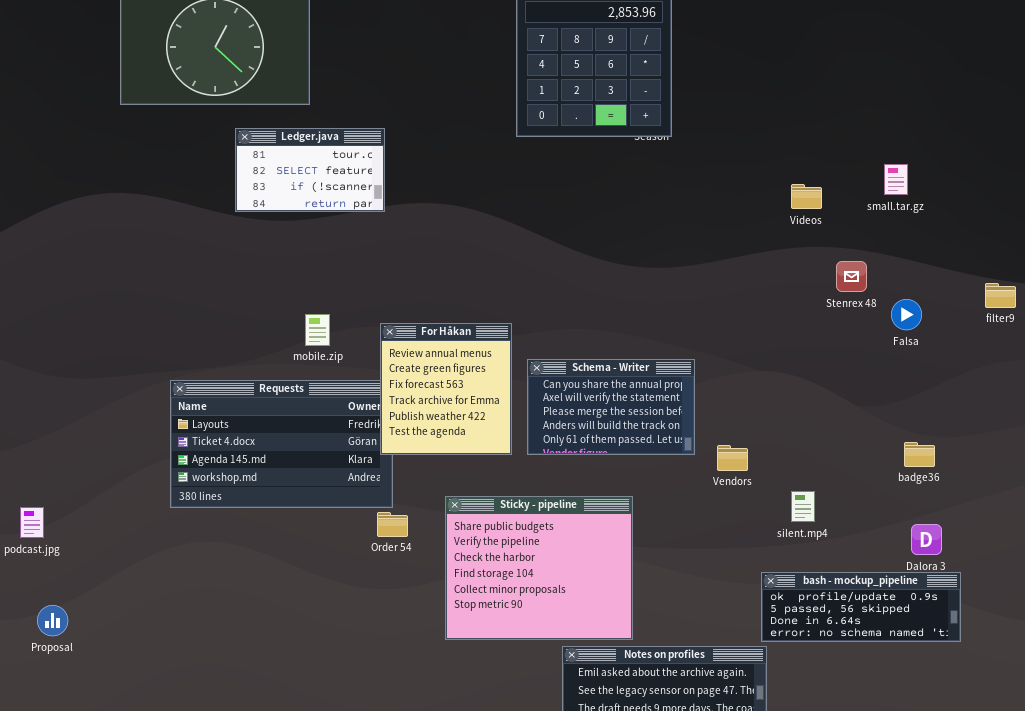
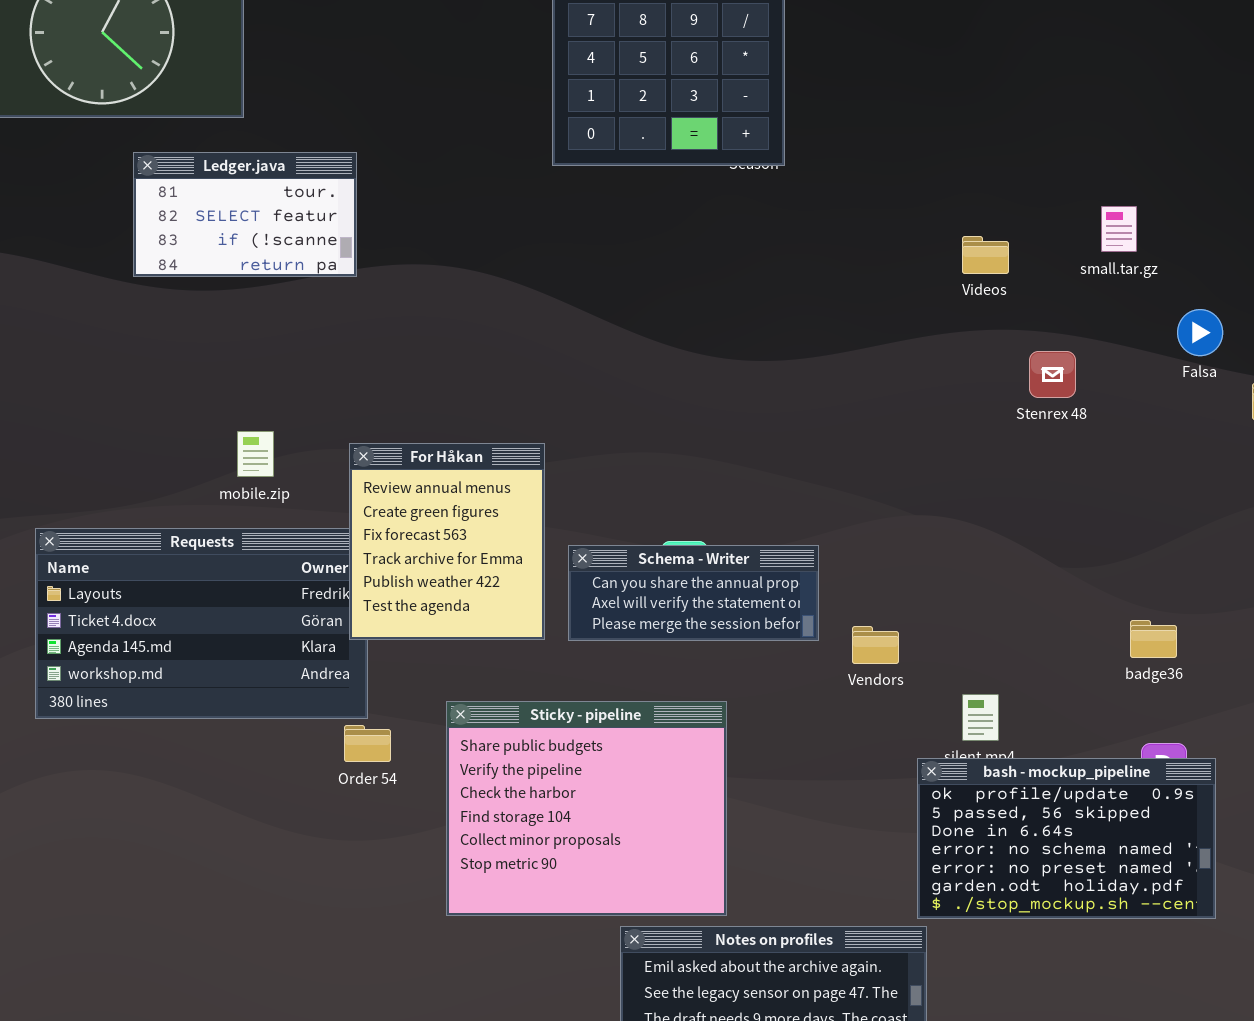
Falsa: [891,299,922,330] -> [1177,309,1223,356], moved
Schema - Writer: [527,359,695,455] -> [568,545,819,641], resized
bash - mockup_pipeline: [761,572,961,642] -> [917,758,1216,919], resized

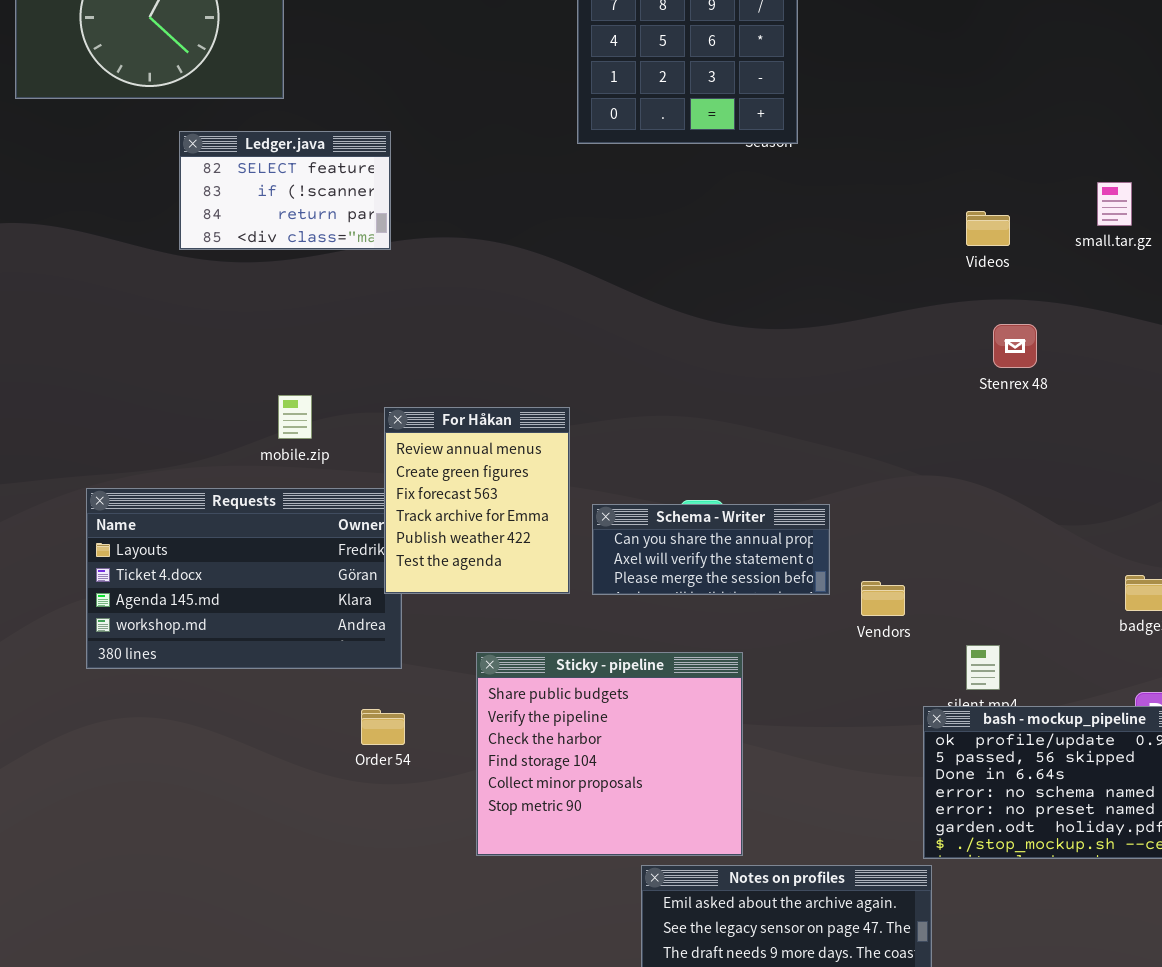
Ledger.java: [133,152,357,277] -> [179,131,391,250], scrolled down 1 row
Stenrex 48: [1029,351,1076,398] -> [993,324,1037,368], moved
Order 54: [344,725,391,762] -> [361,709,405,745], moved

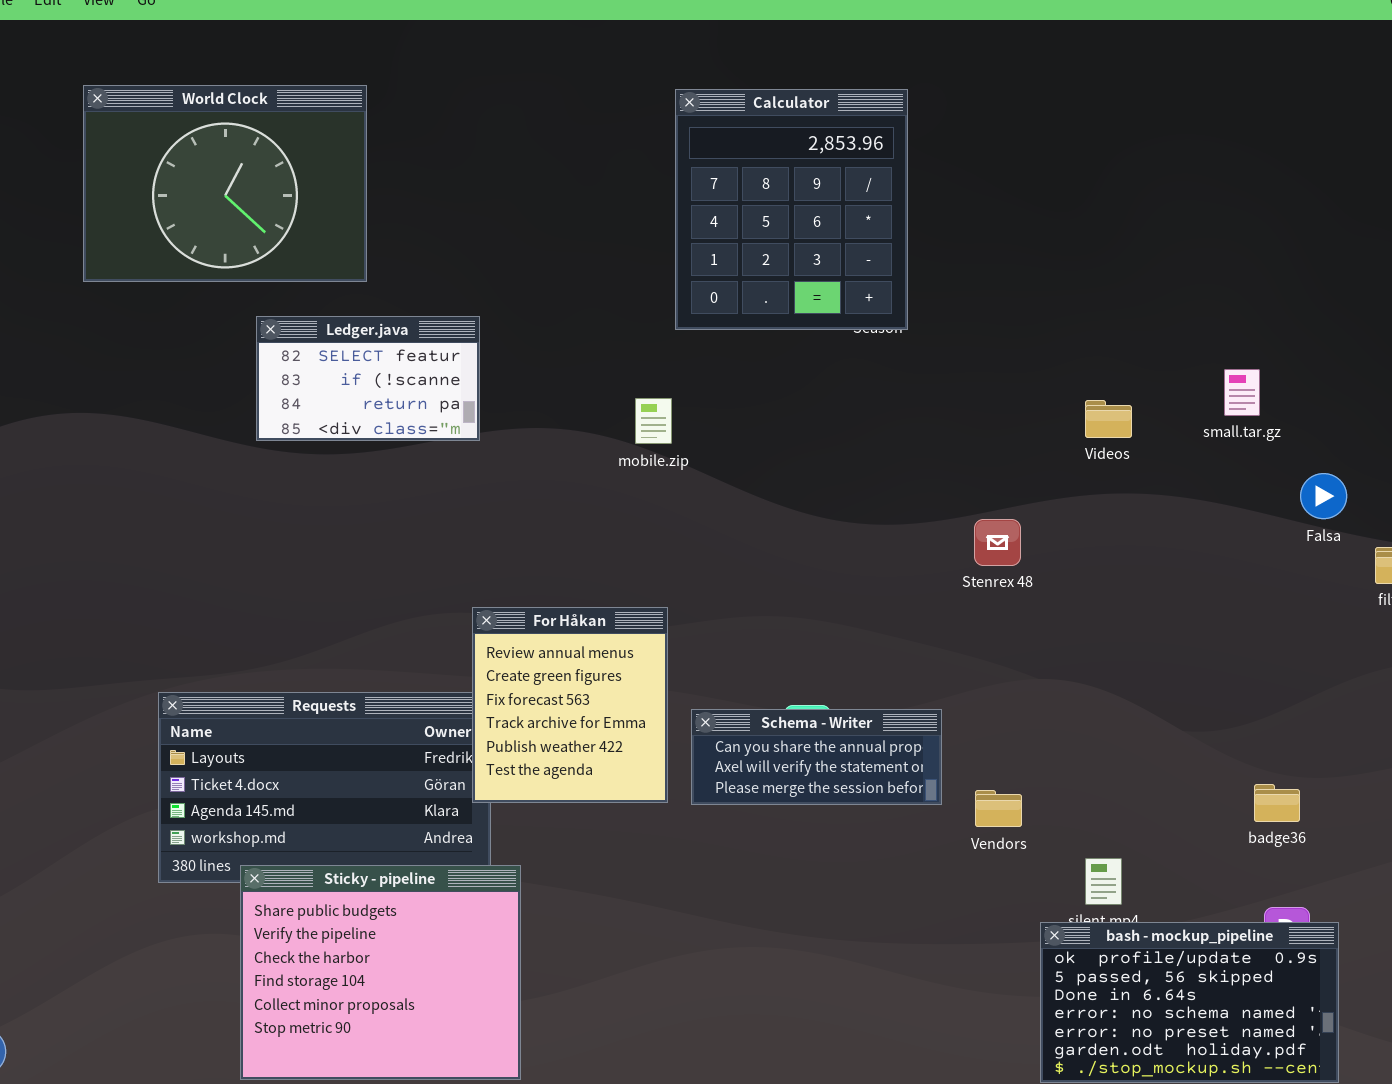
Stenrex 48: [993,324,1037,368] -> [974,519,1021,566], moved
mobile.zip: [278,395,312,439] -> [635,398,672,444], moved
Sticky - pipeline: [476,652,743,856] -> [240,865,521,1080], moved

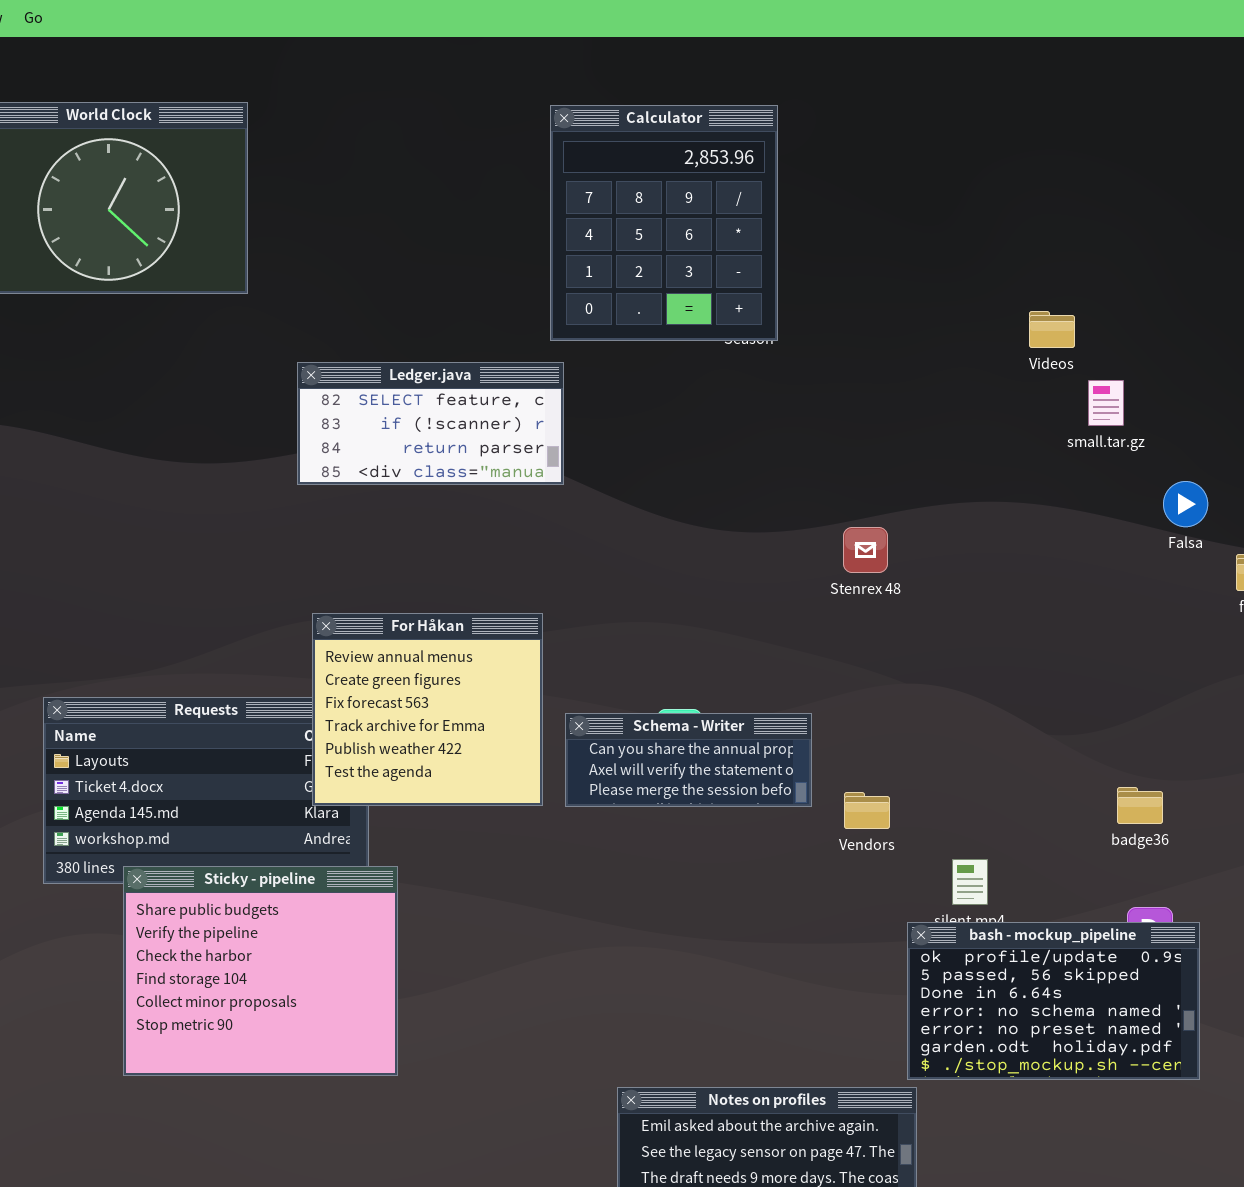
Ledger.java: [256,316,480,441] -> [297,362,564,485], moved, resized
Videos: [1085,400,1132,438] -> [1029,311,1075,348], moved
For Håkan: [472,607,668,803] -> [312,613,543,806], resized

